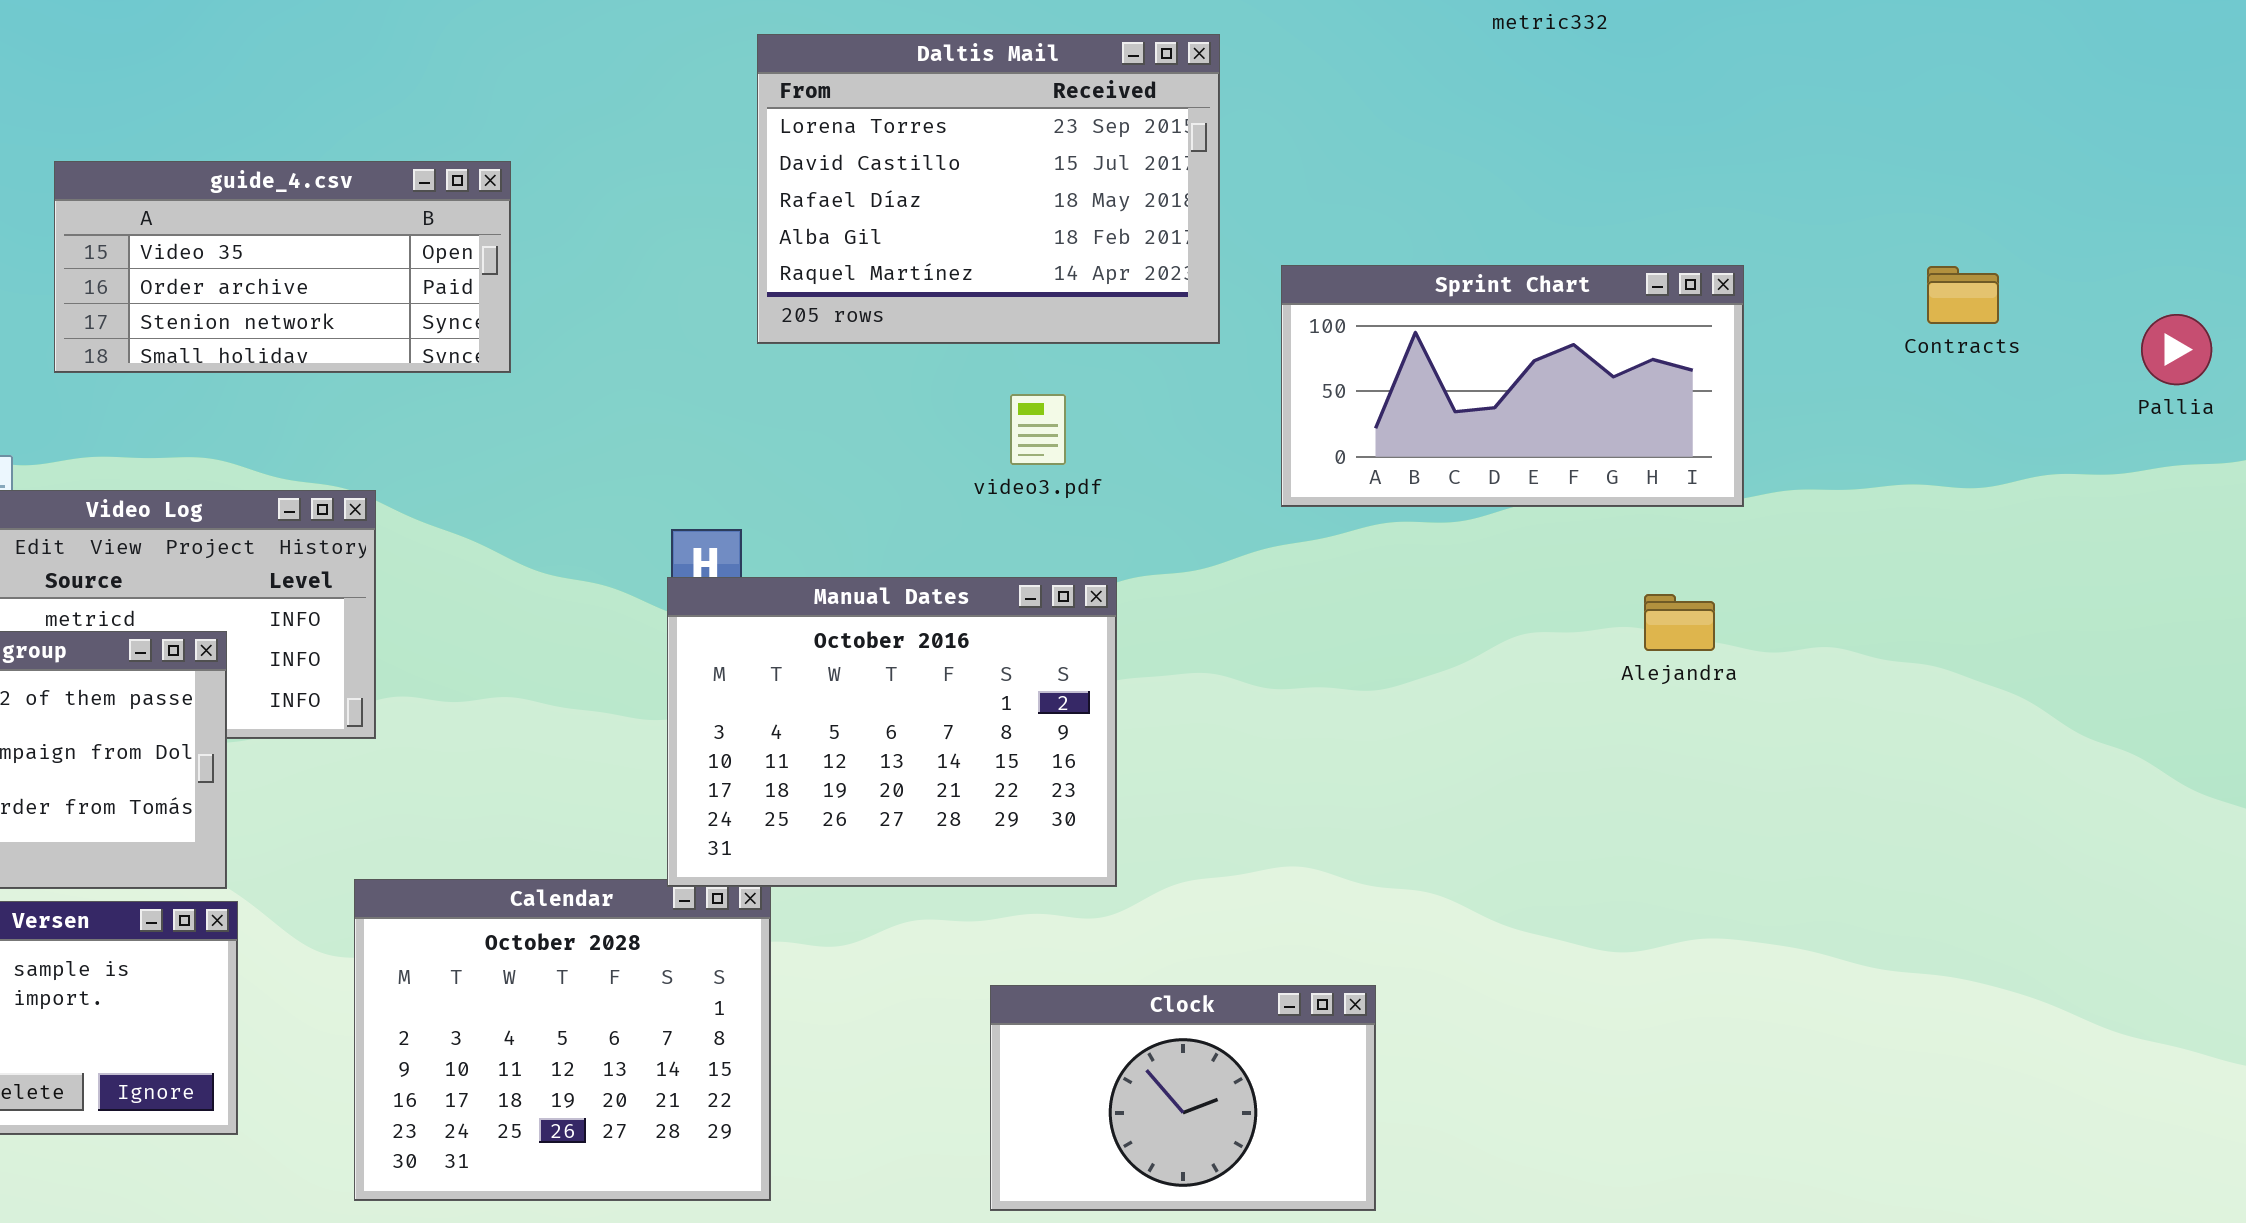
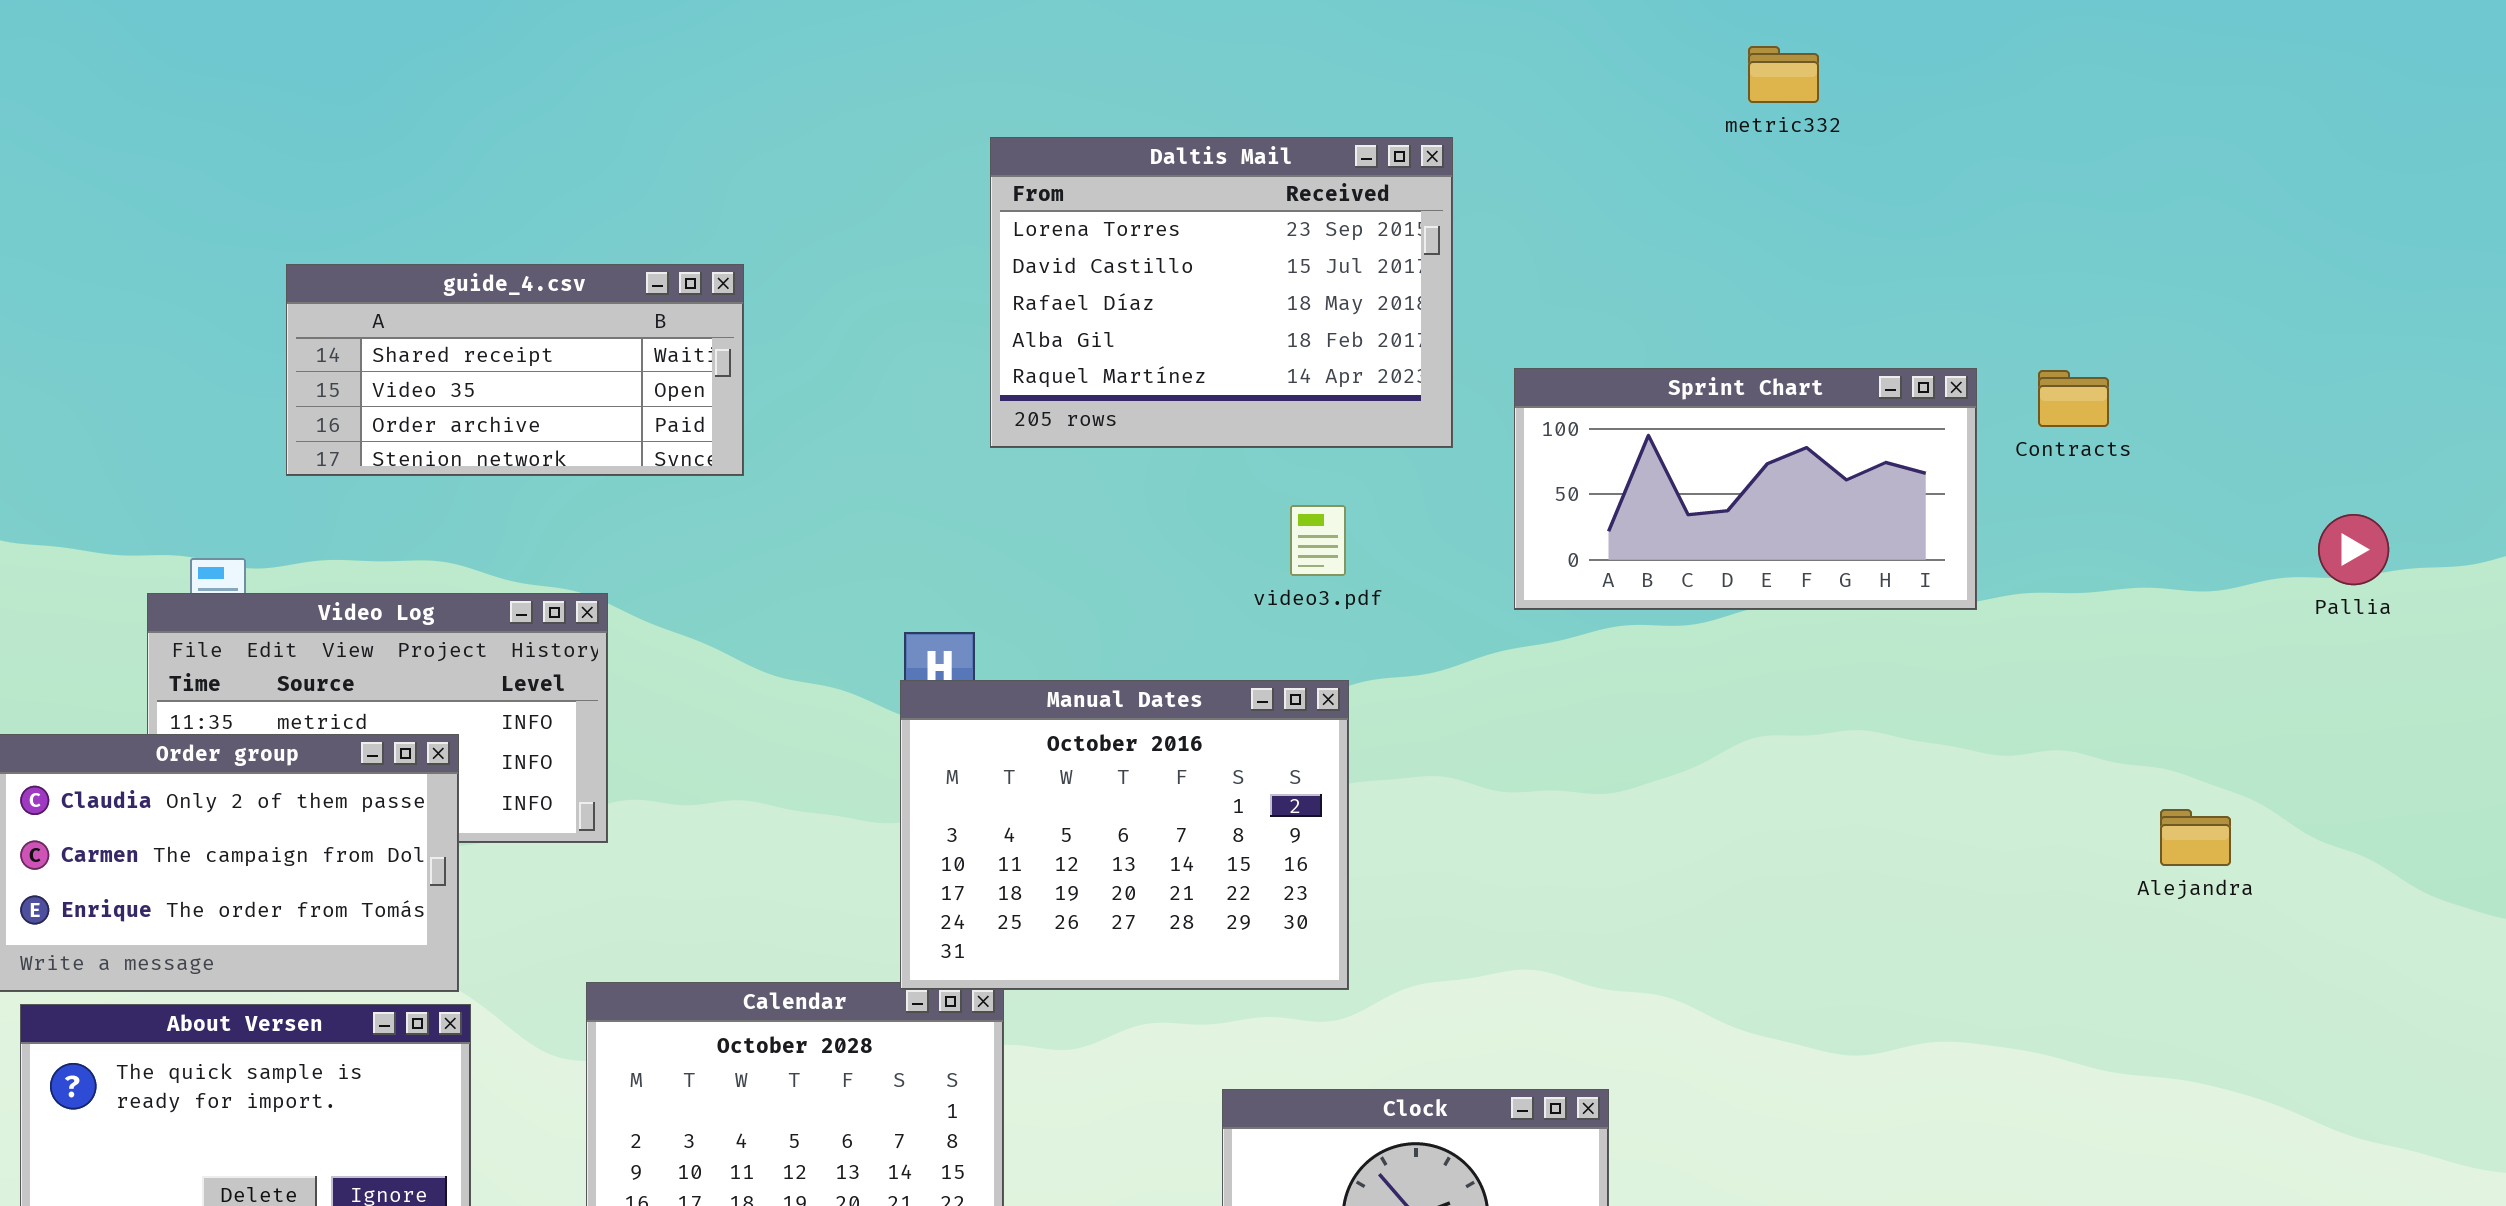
guide_4.csv: [54,161,511,373] -> [286,264,744,476], scrolled up 1 row
Contracts: [1927,266,1999,324] -> [2038,370,2109,427], moved
Pallia: [2141,314,2212,385] -> [2318,514,2389,585], moved
video3.pdf: [1010,394,1066,465] -> [1290,505,1346,576], moved
Alejandra: [1644,594,1715,651] -> [2160,809,2231,866], moved

